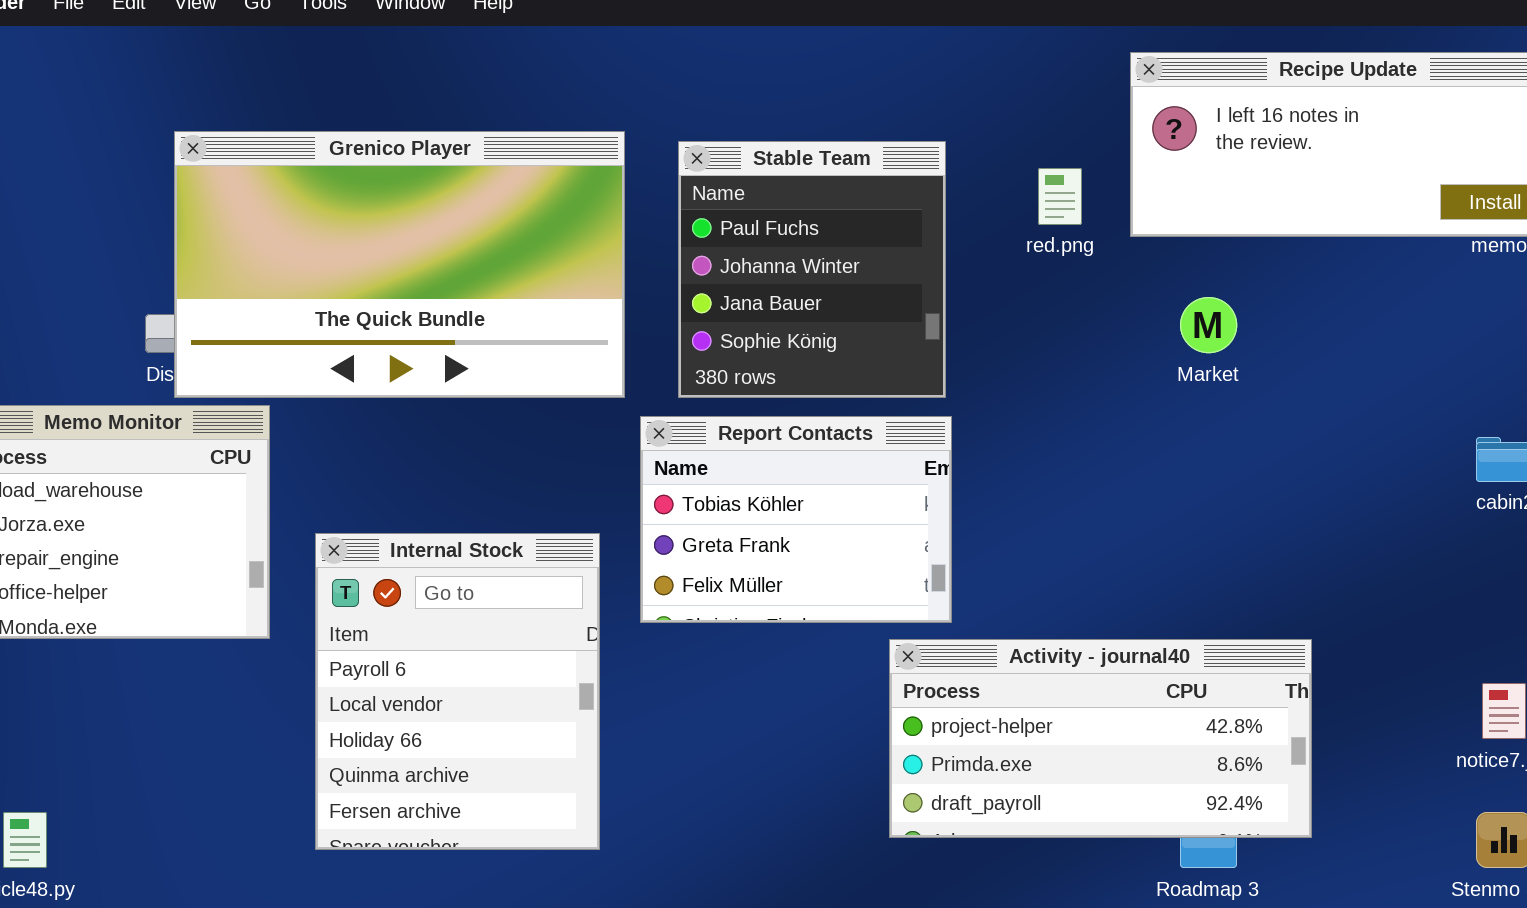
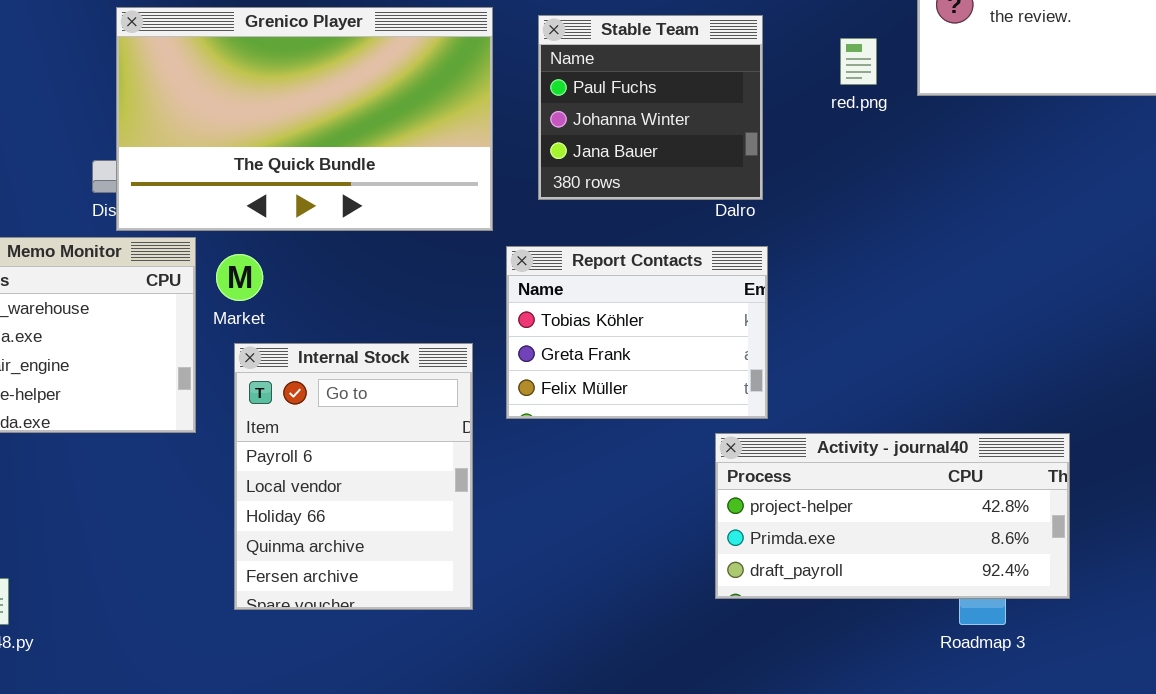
Stable Team: [678,141,946,398] -> [538,15,763,200], resized
Market: [1180,297,1237,353] -> [216,254,263,301], moved

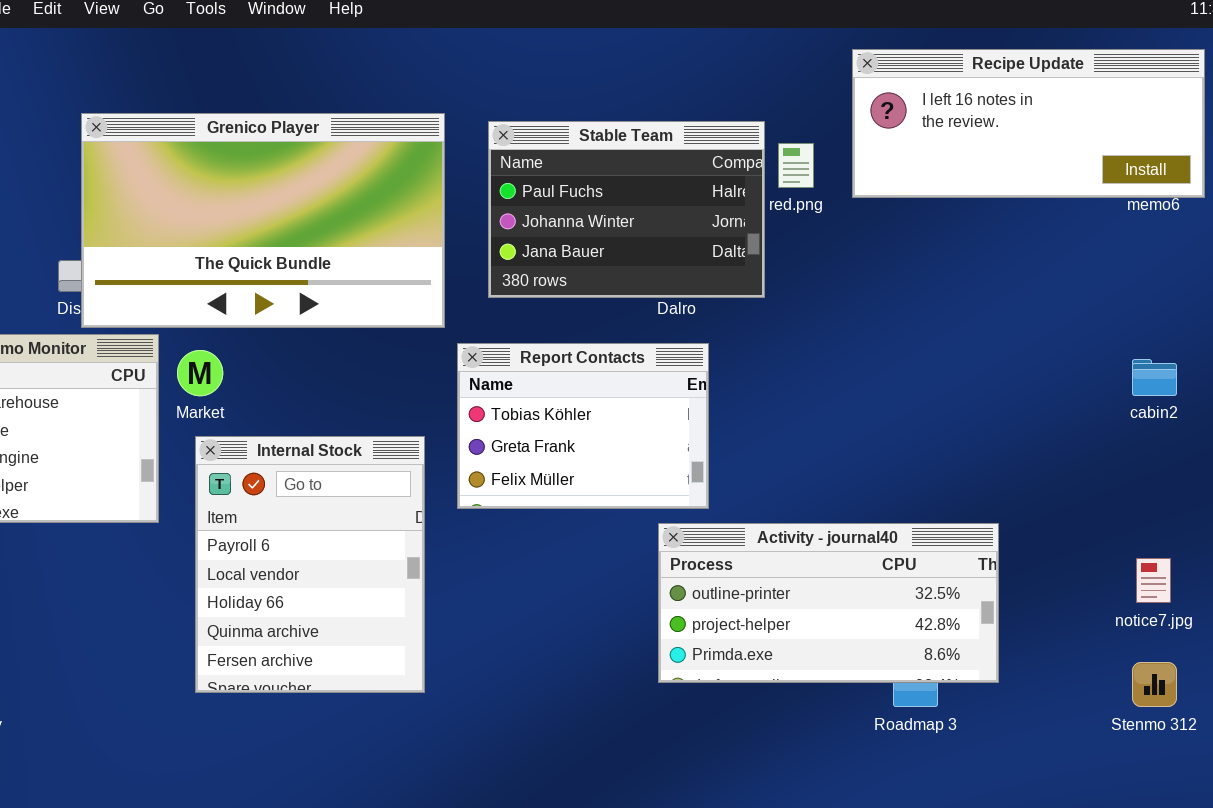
Stable Team: [538,15,763,200] -> [488,121,765,298], resized
Activity - journal40: [715,433,1070,599] -> [658,523,999,683], scrolled up 1 row

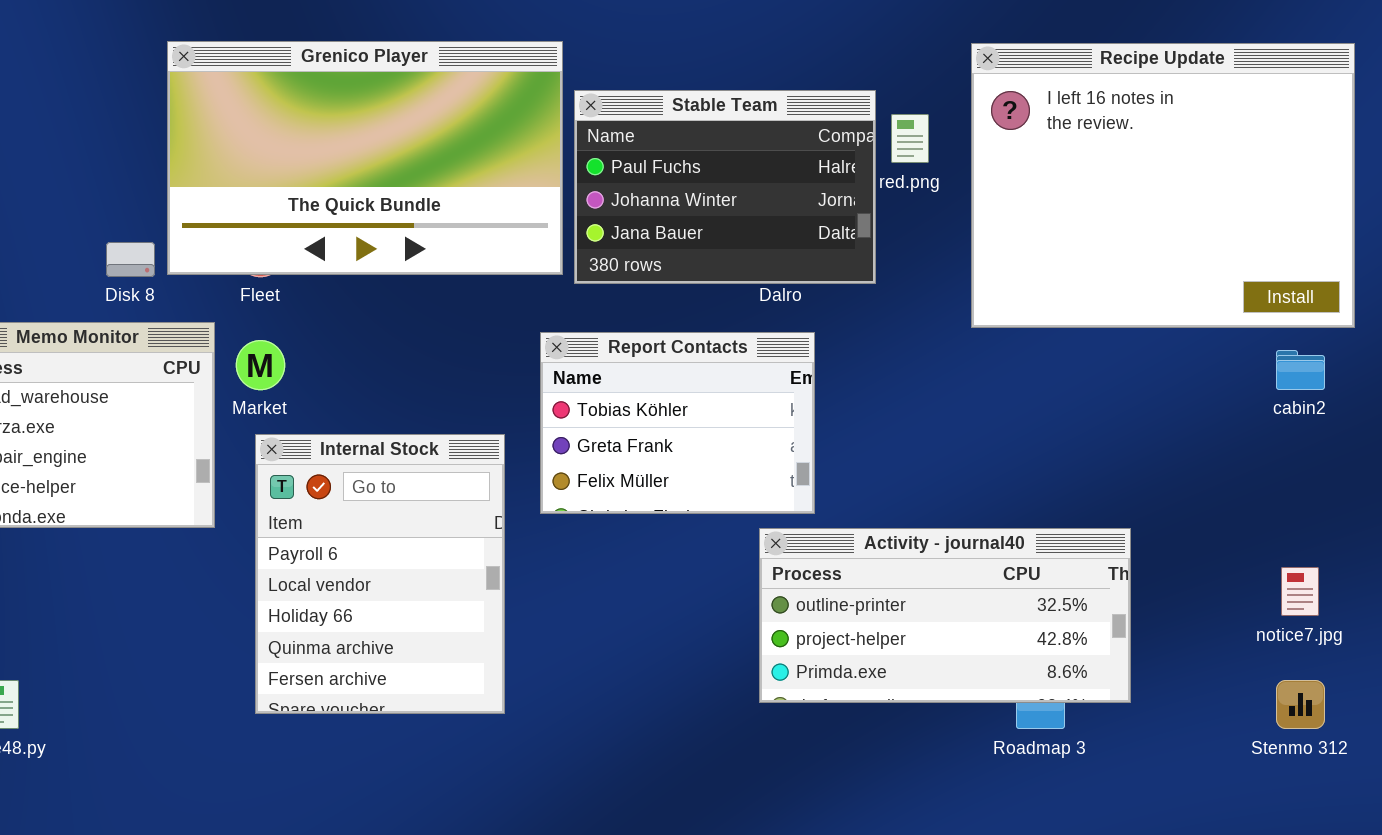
Recipe Update: [852,49,1205,198] -> [971,43,1355,328], moved, resized
Grenico Player: [81,113,445,328] -> [167,41,563,275], moved

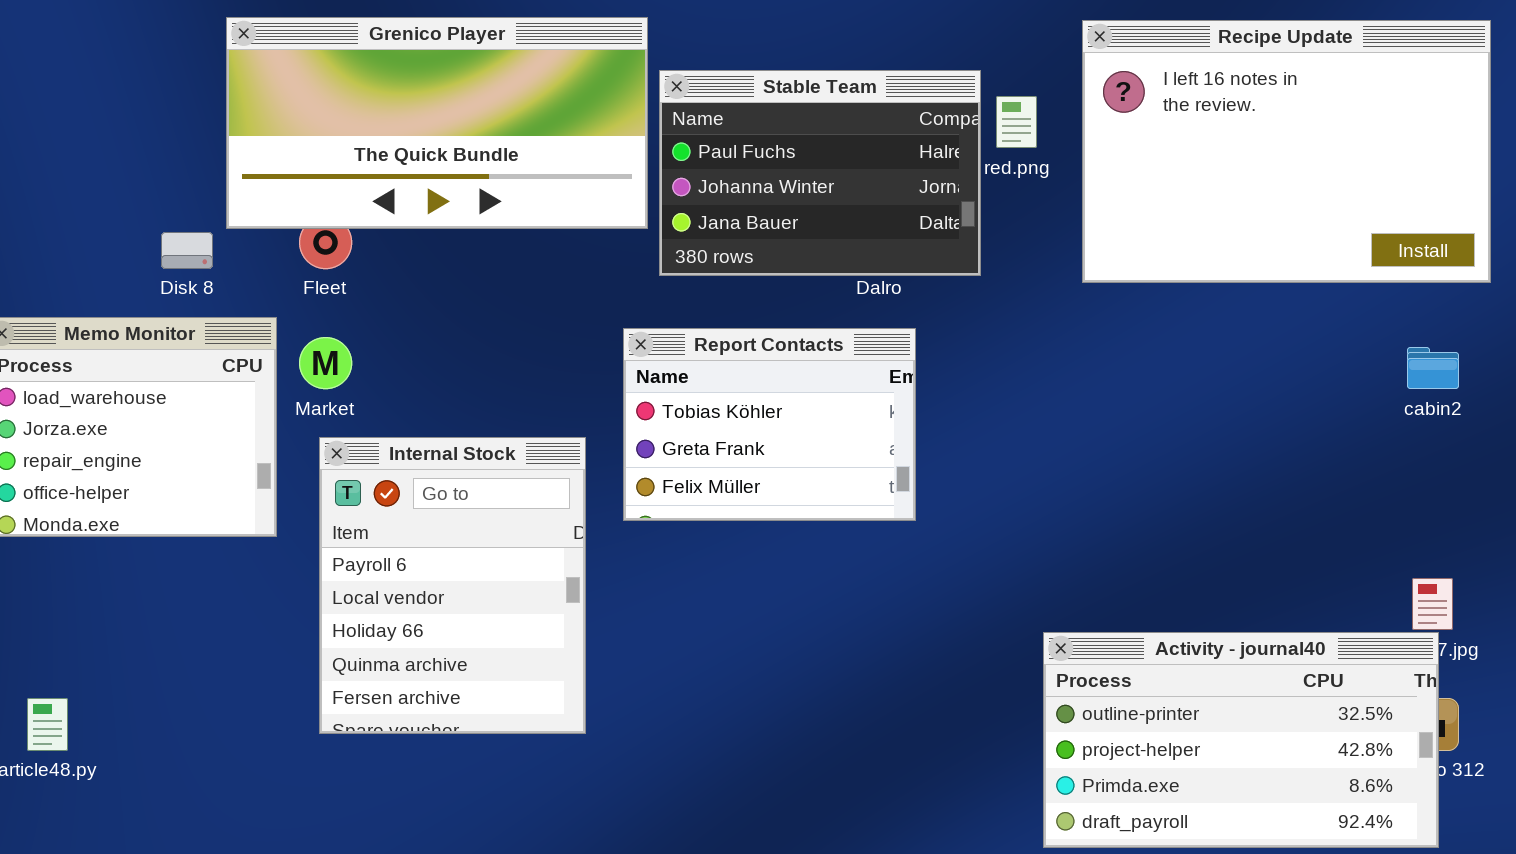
Grenico Player: [167,41,563,275] -> [226,17,648,229], resized
Recipe Update: [971,43,1355,328] -> [1082,20,1491,283], resized
Activity - journal40: [759,528,1131,703] -> [1043,632,1439,848], moved, resized

